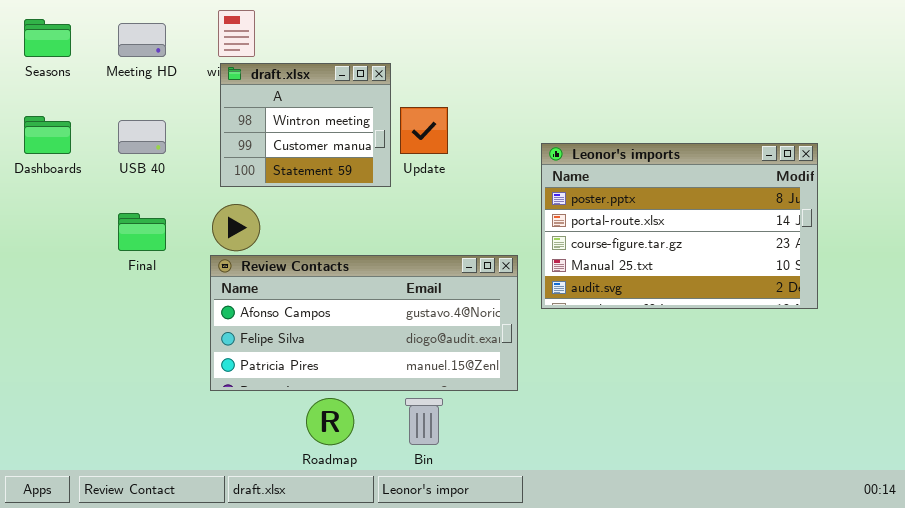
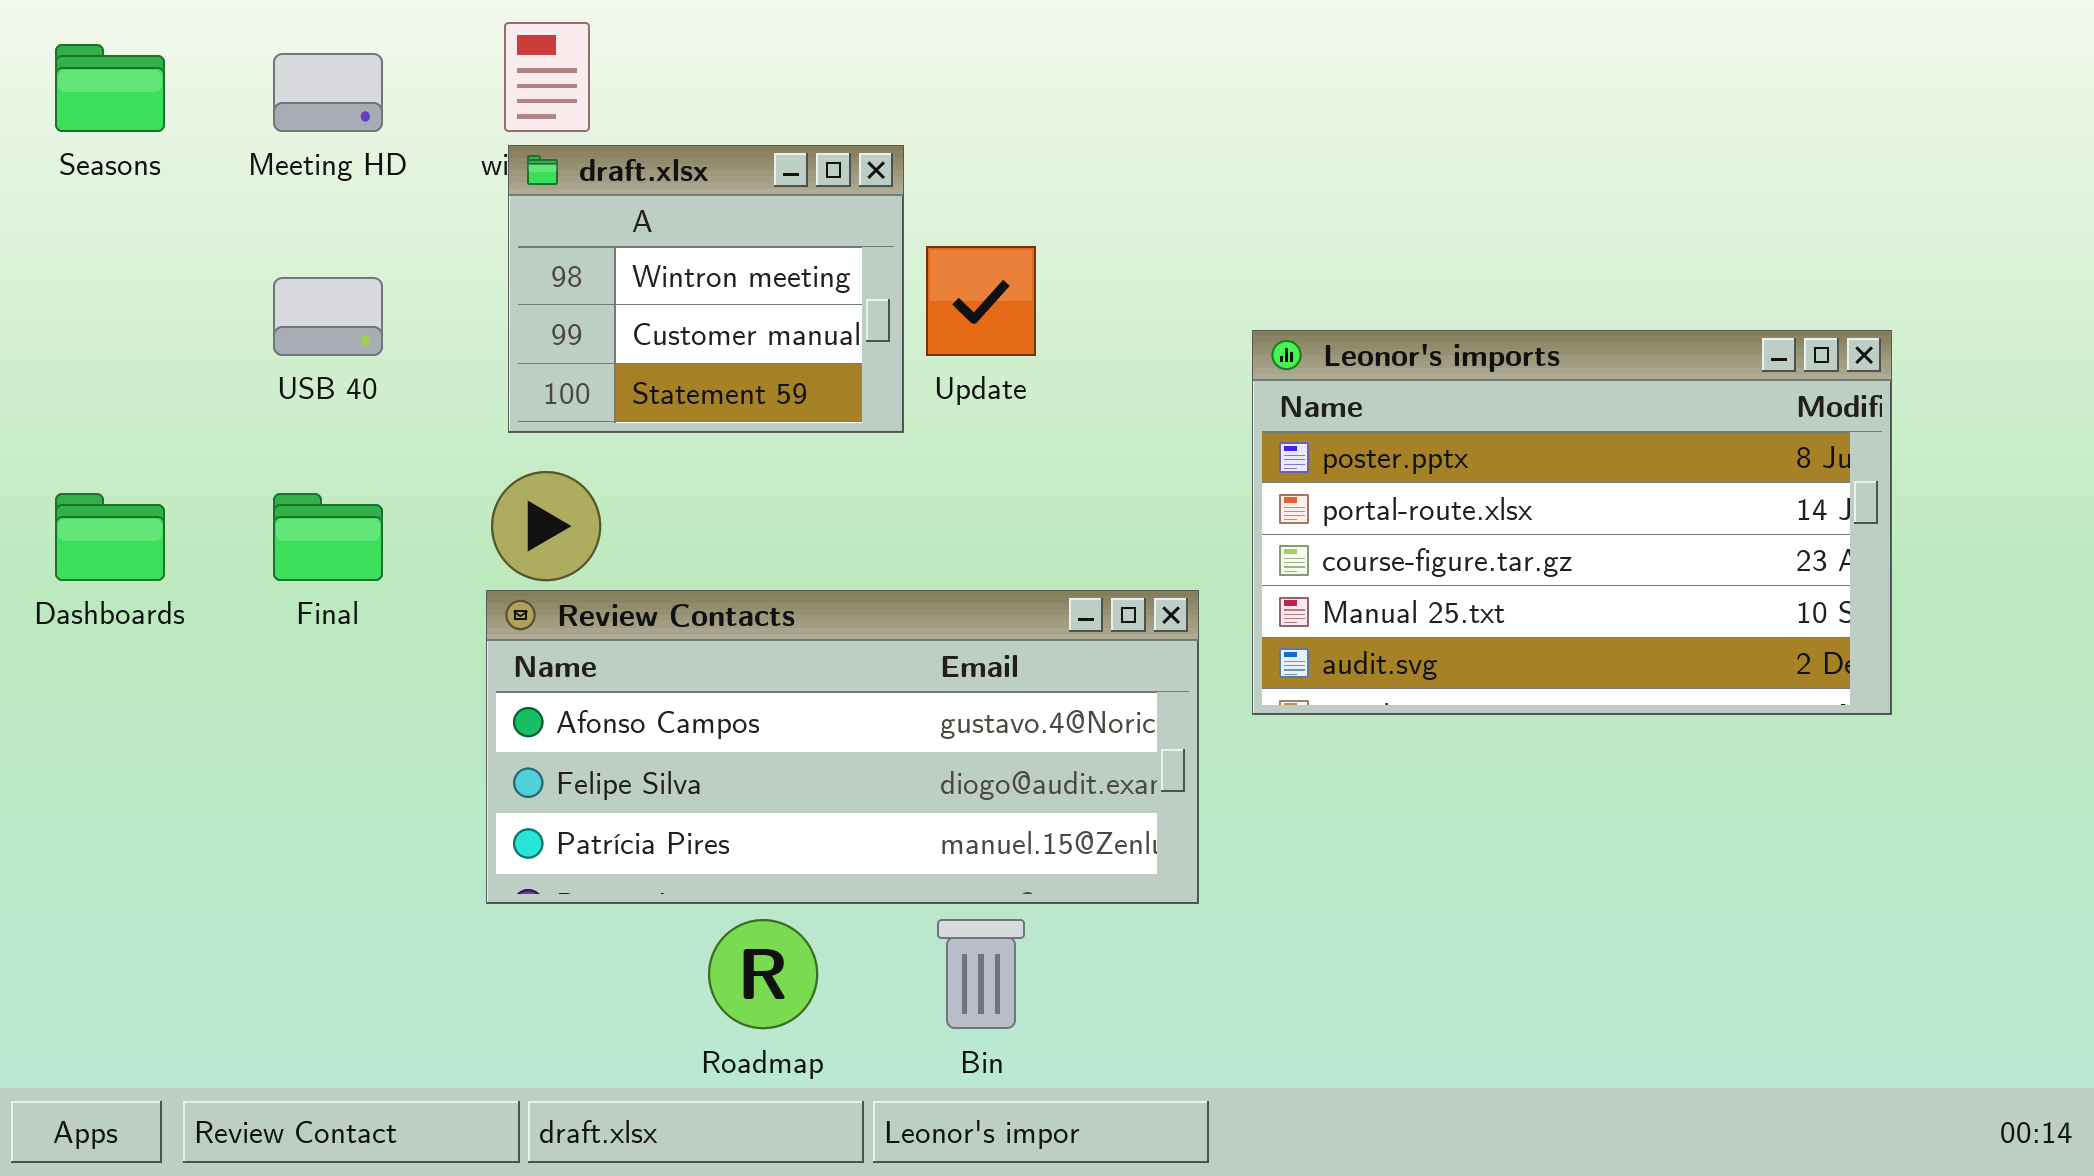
Dashboards: [24,116,71,154] -> [55,493,165,581], moved

